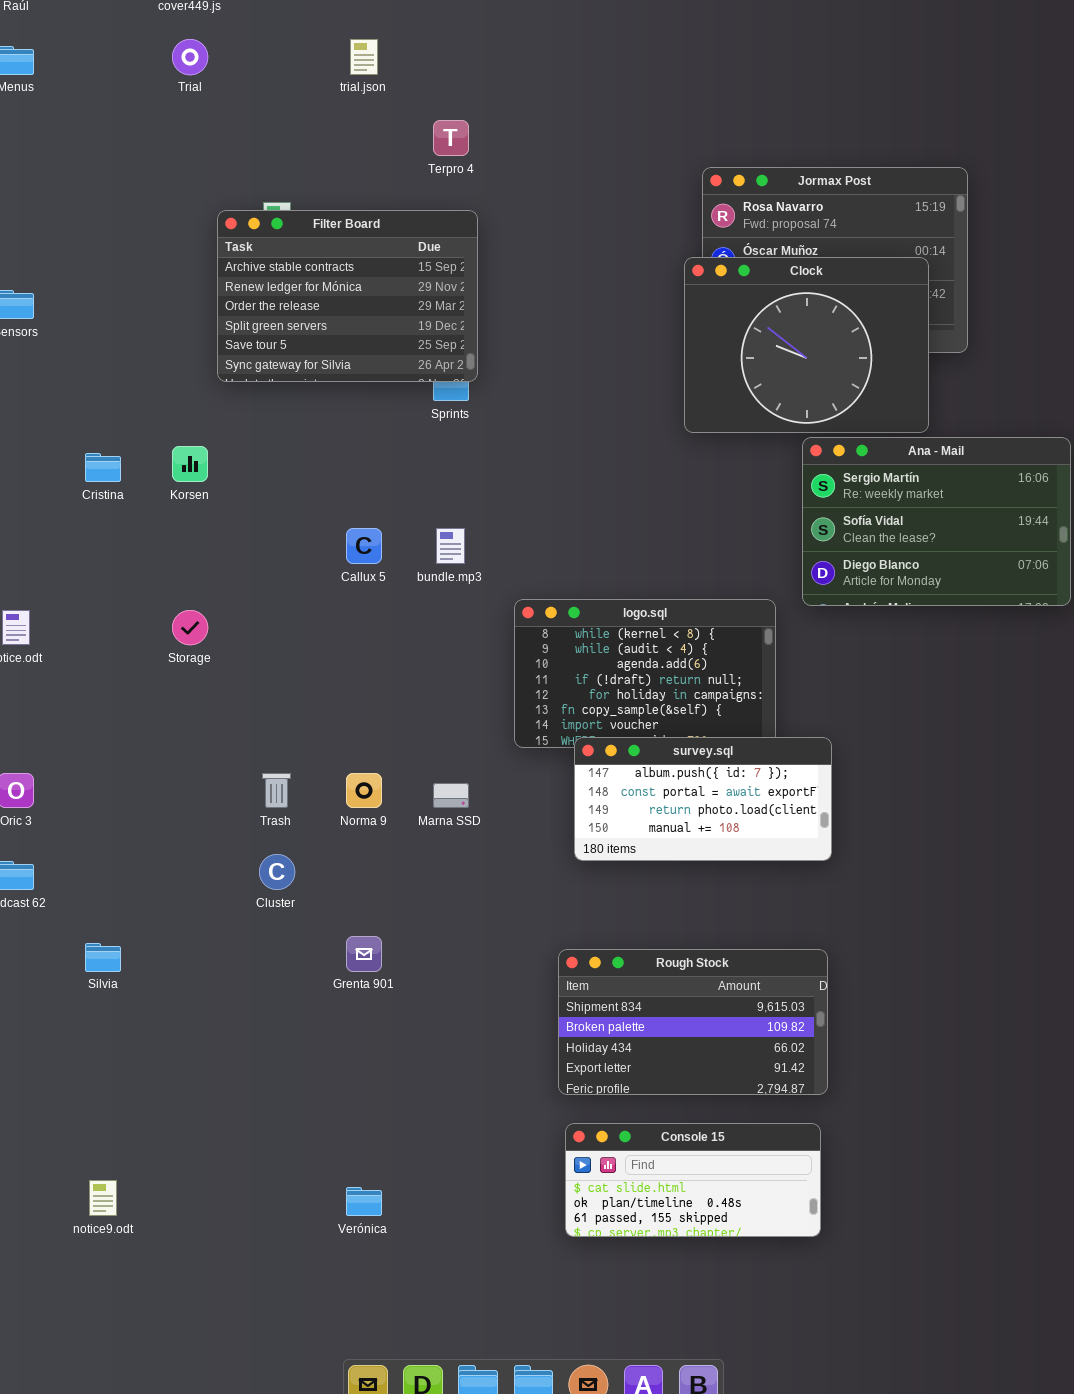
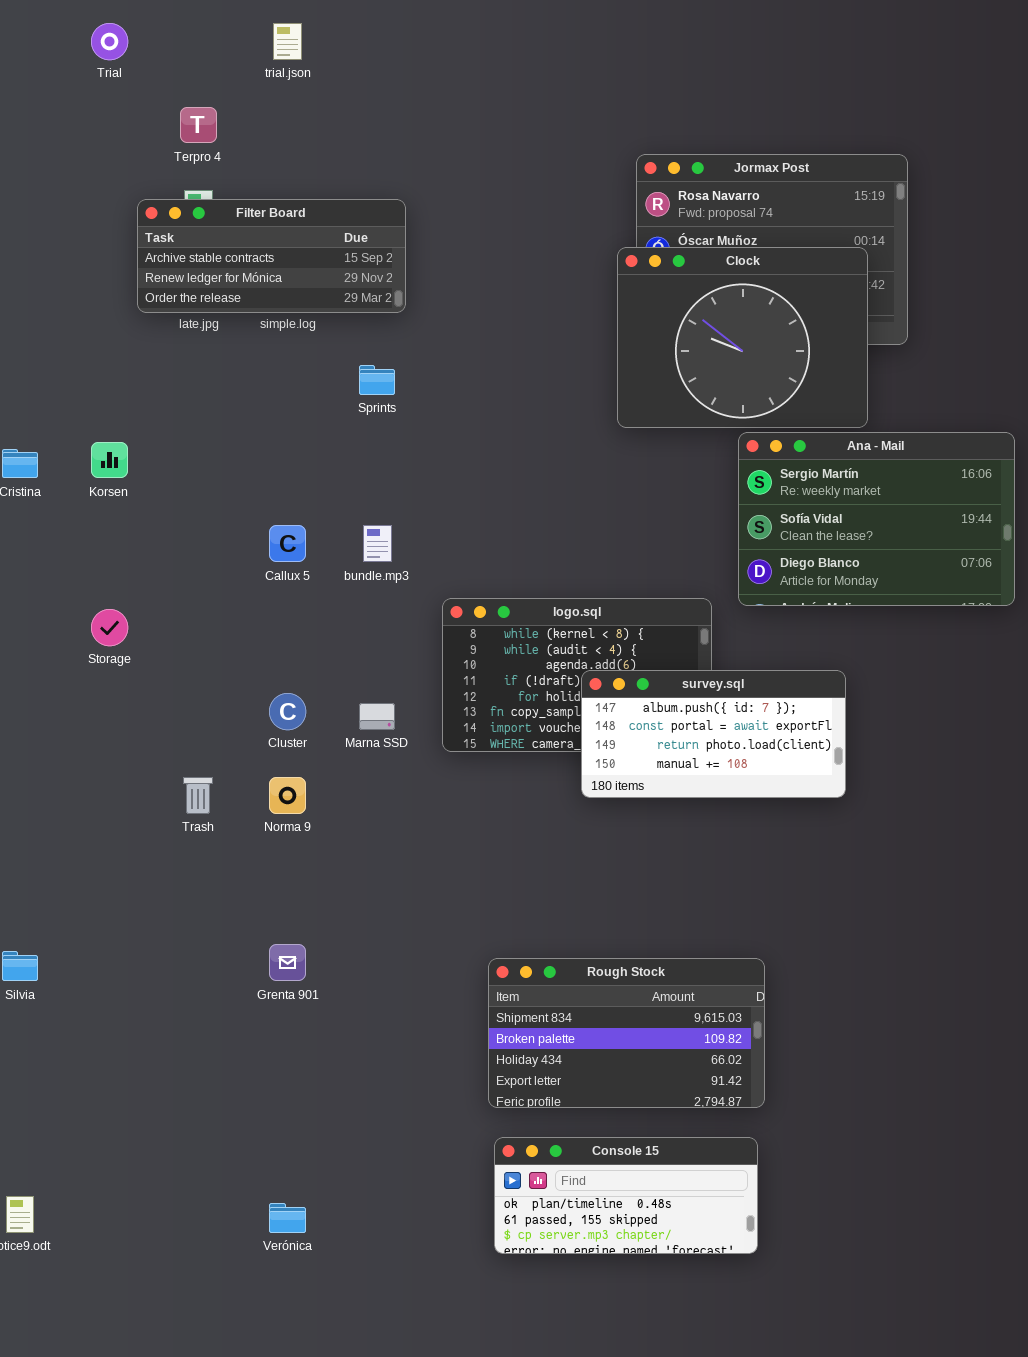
Terpro 4: [433,120,469,156] -> [180,107,217,143], moved
Filter Board: [217,210,478,382] -> [137,199,406,313], resized
survey.sql: [574,737,832,861] -> [581,670,846,798], moved
Marna SSD: [433,783,469,808] -> [359,703,395,730], moved
Cluster: [259,854,295,890] -> [269,693,306,730], moved
Console 15: [565,1123,821,1237] -> [494,1137,758,1254], scrolled down 1 row

